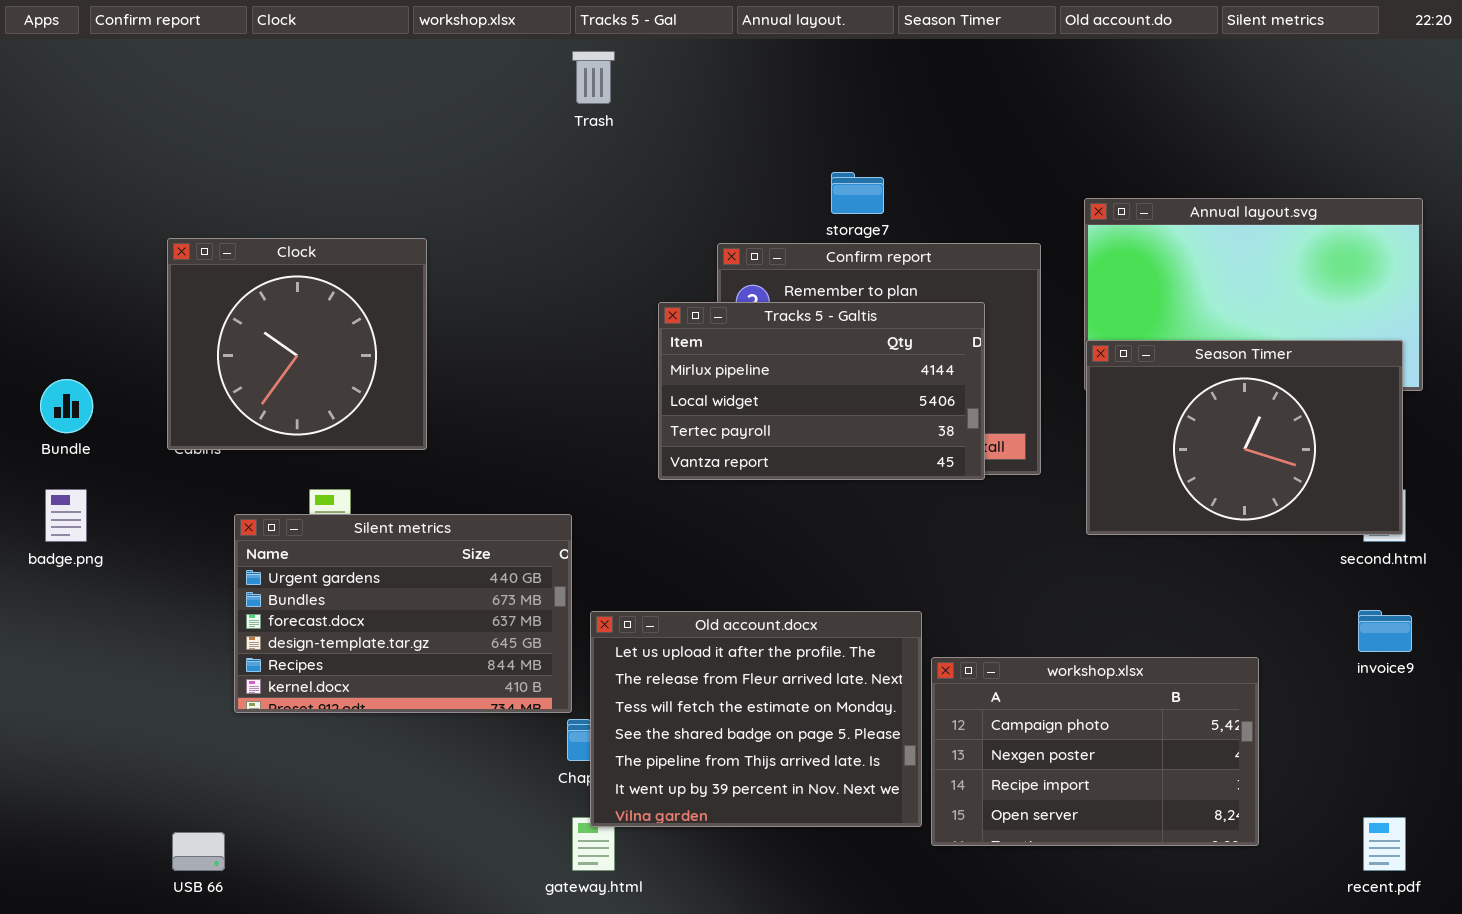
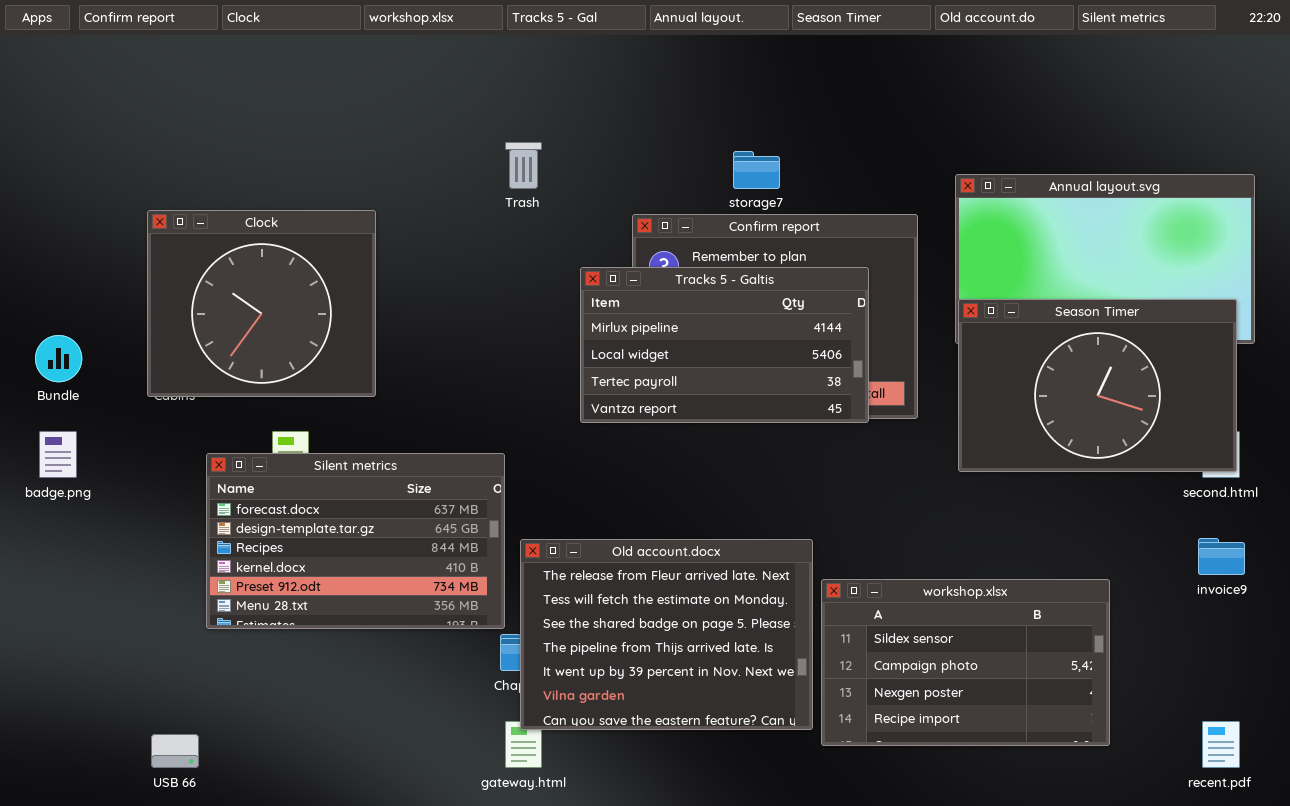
Trash: [572,51,615,104] -> [505,142,542,189], moved
Silent metrics: [234,514,572,713] -> [206,453,505,629], scrolled down 2 rows
Old account.docx: [590,611,922,827] -> [520,539,813,730], scrolled down 1 row
workshop.xlsx: [931,657,1259,846] -> [821,579,1110,746], scrolled up 1 row

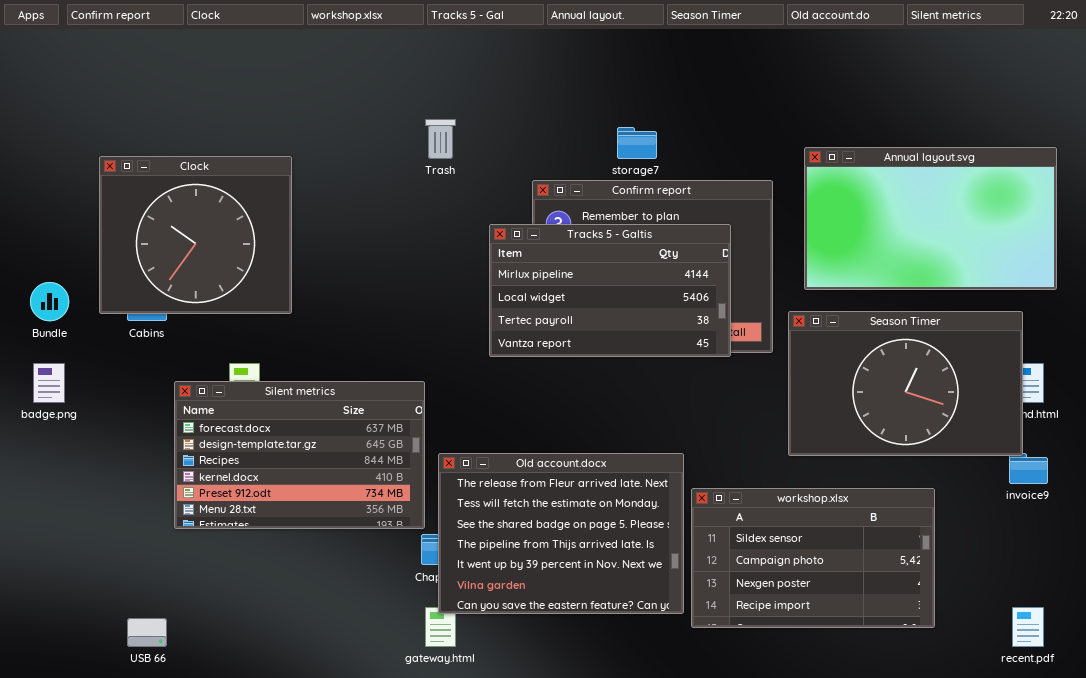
Clock: [147,210,376,397] -> [99,156,292,314], moved
Season Timer: [958,299,1237,472] -> [788,311,1023,456], moved

